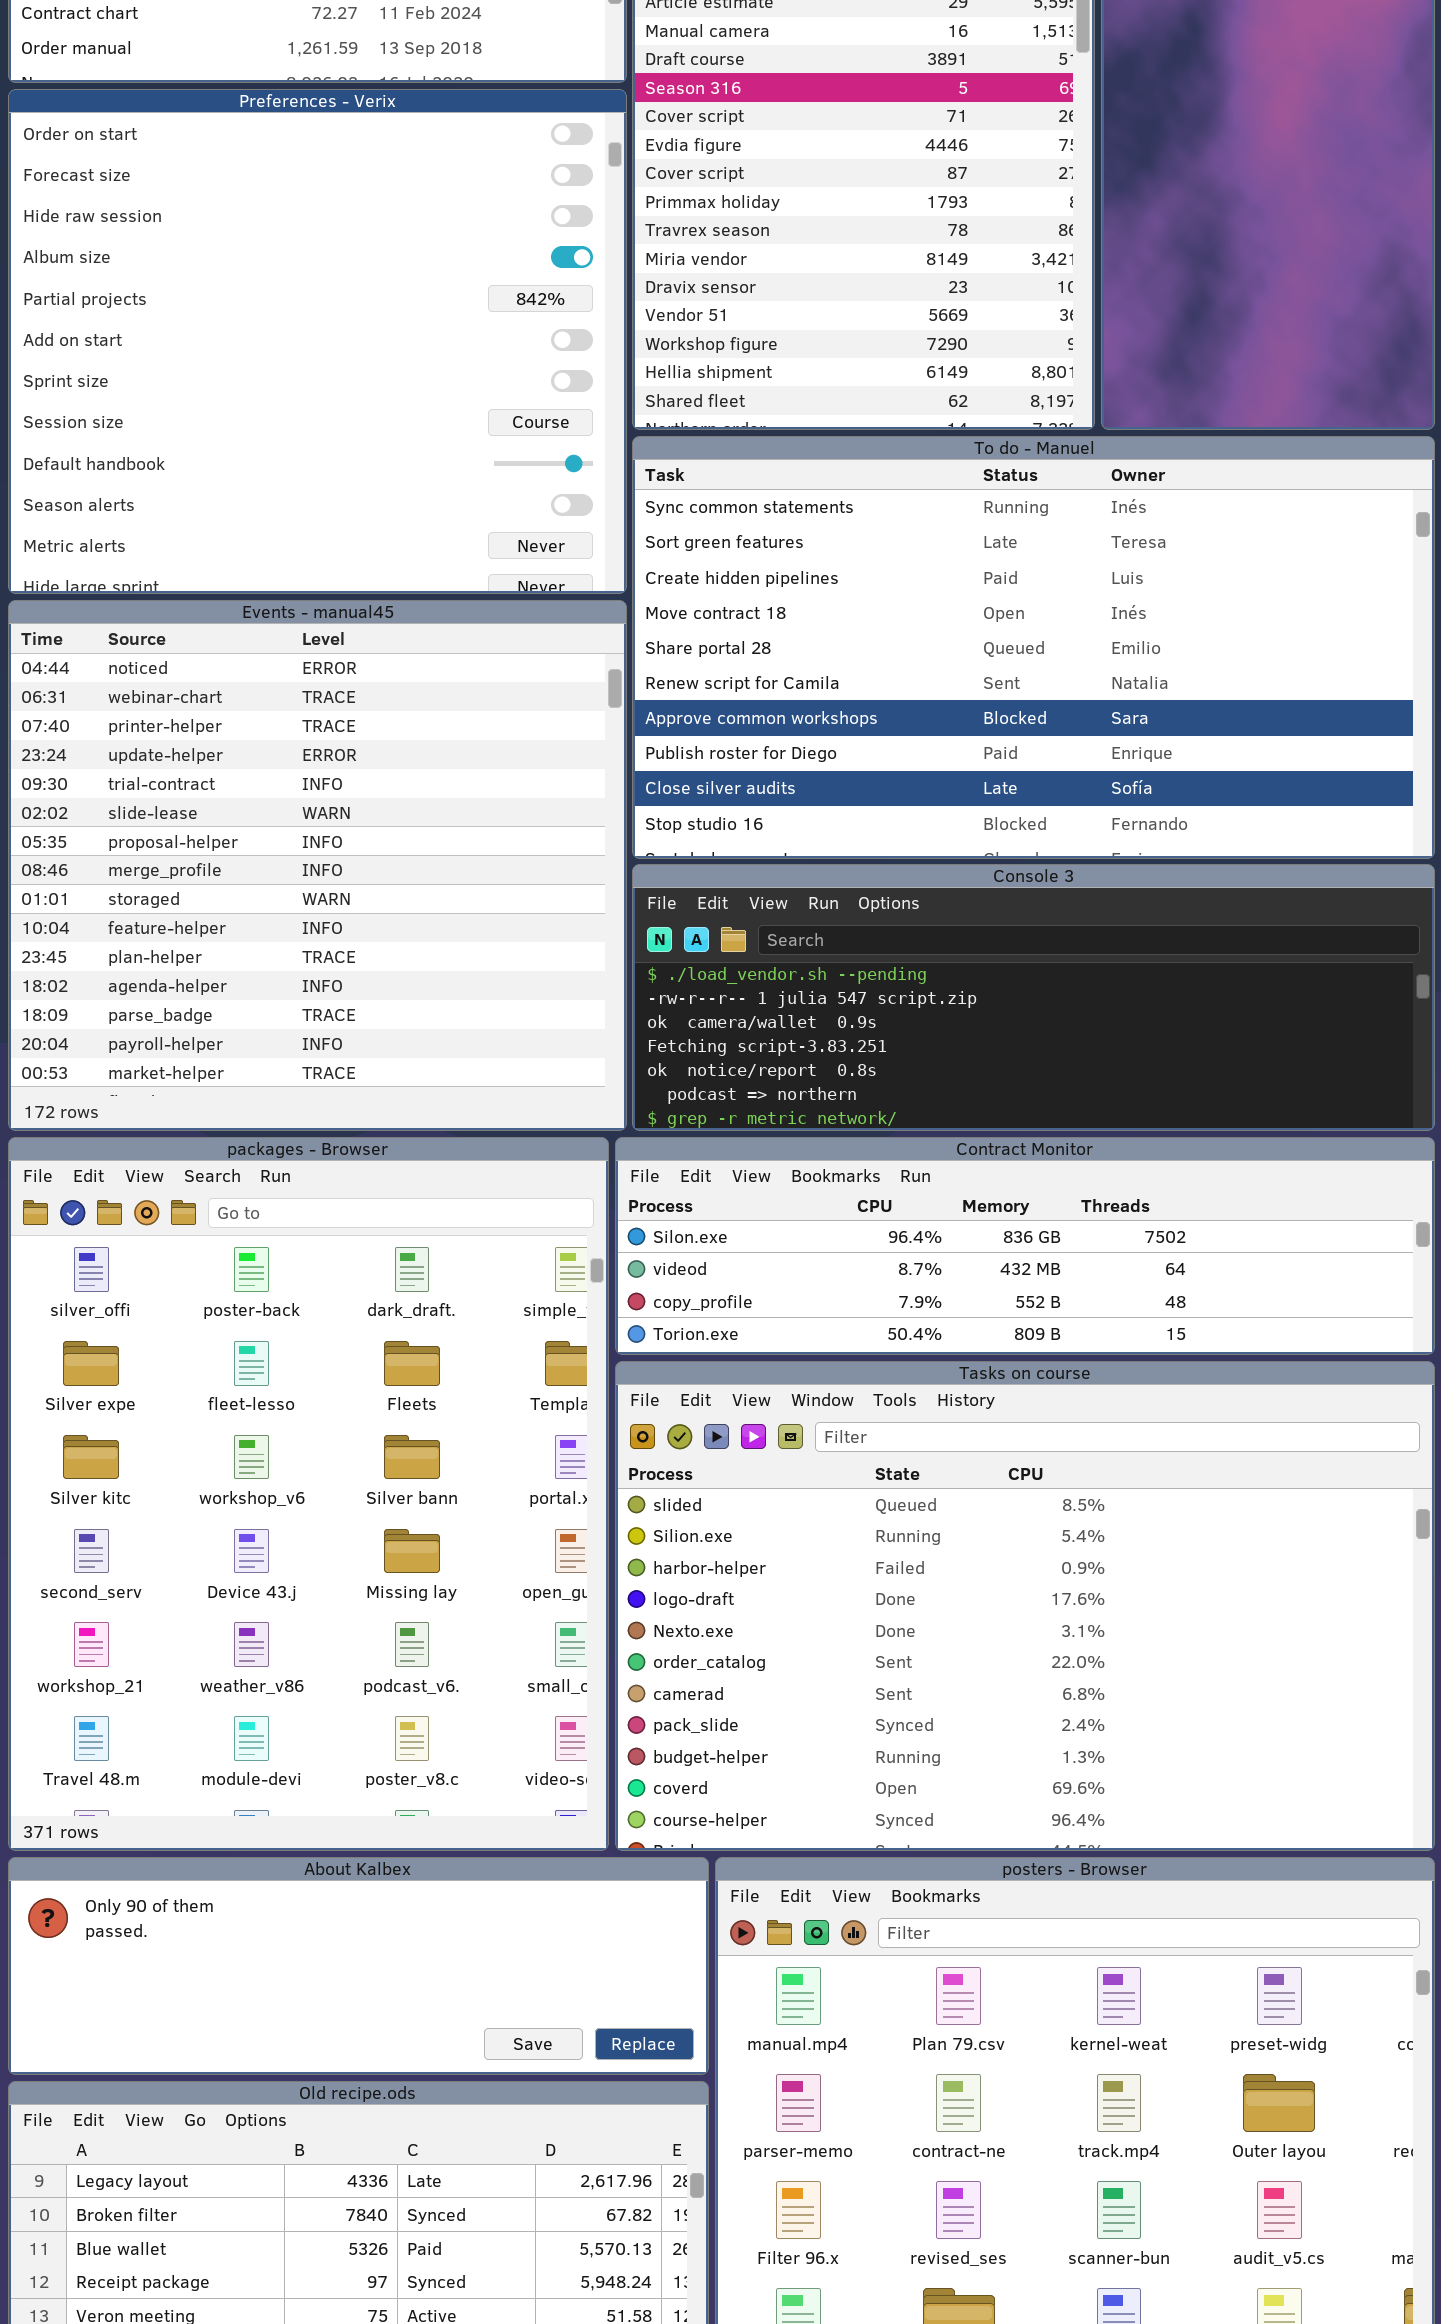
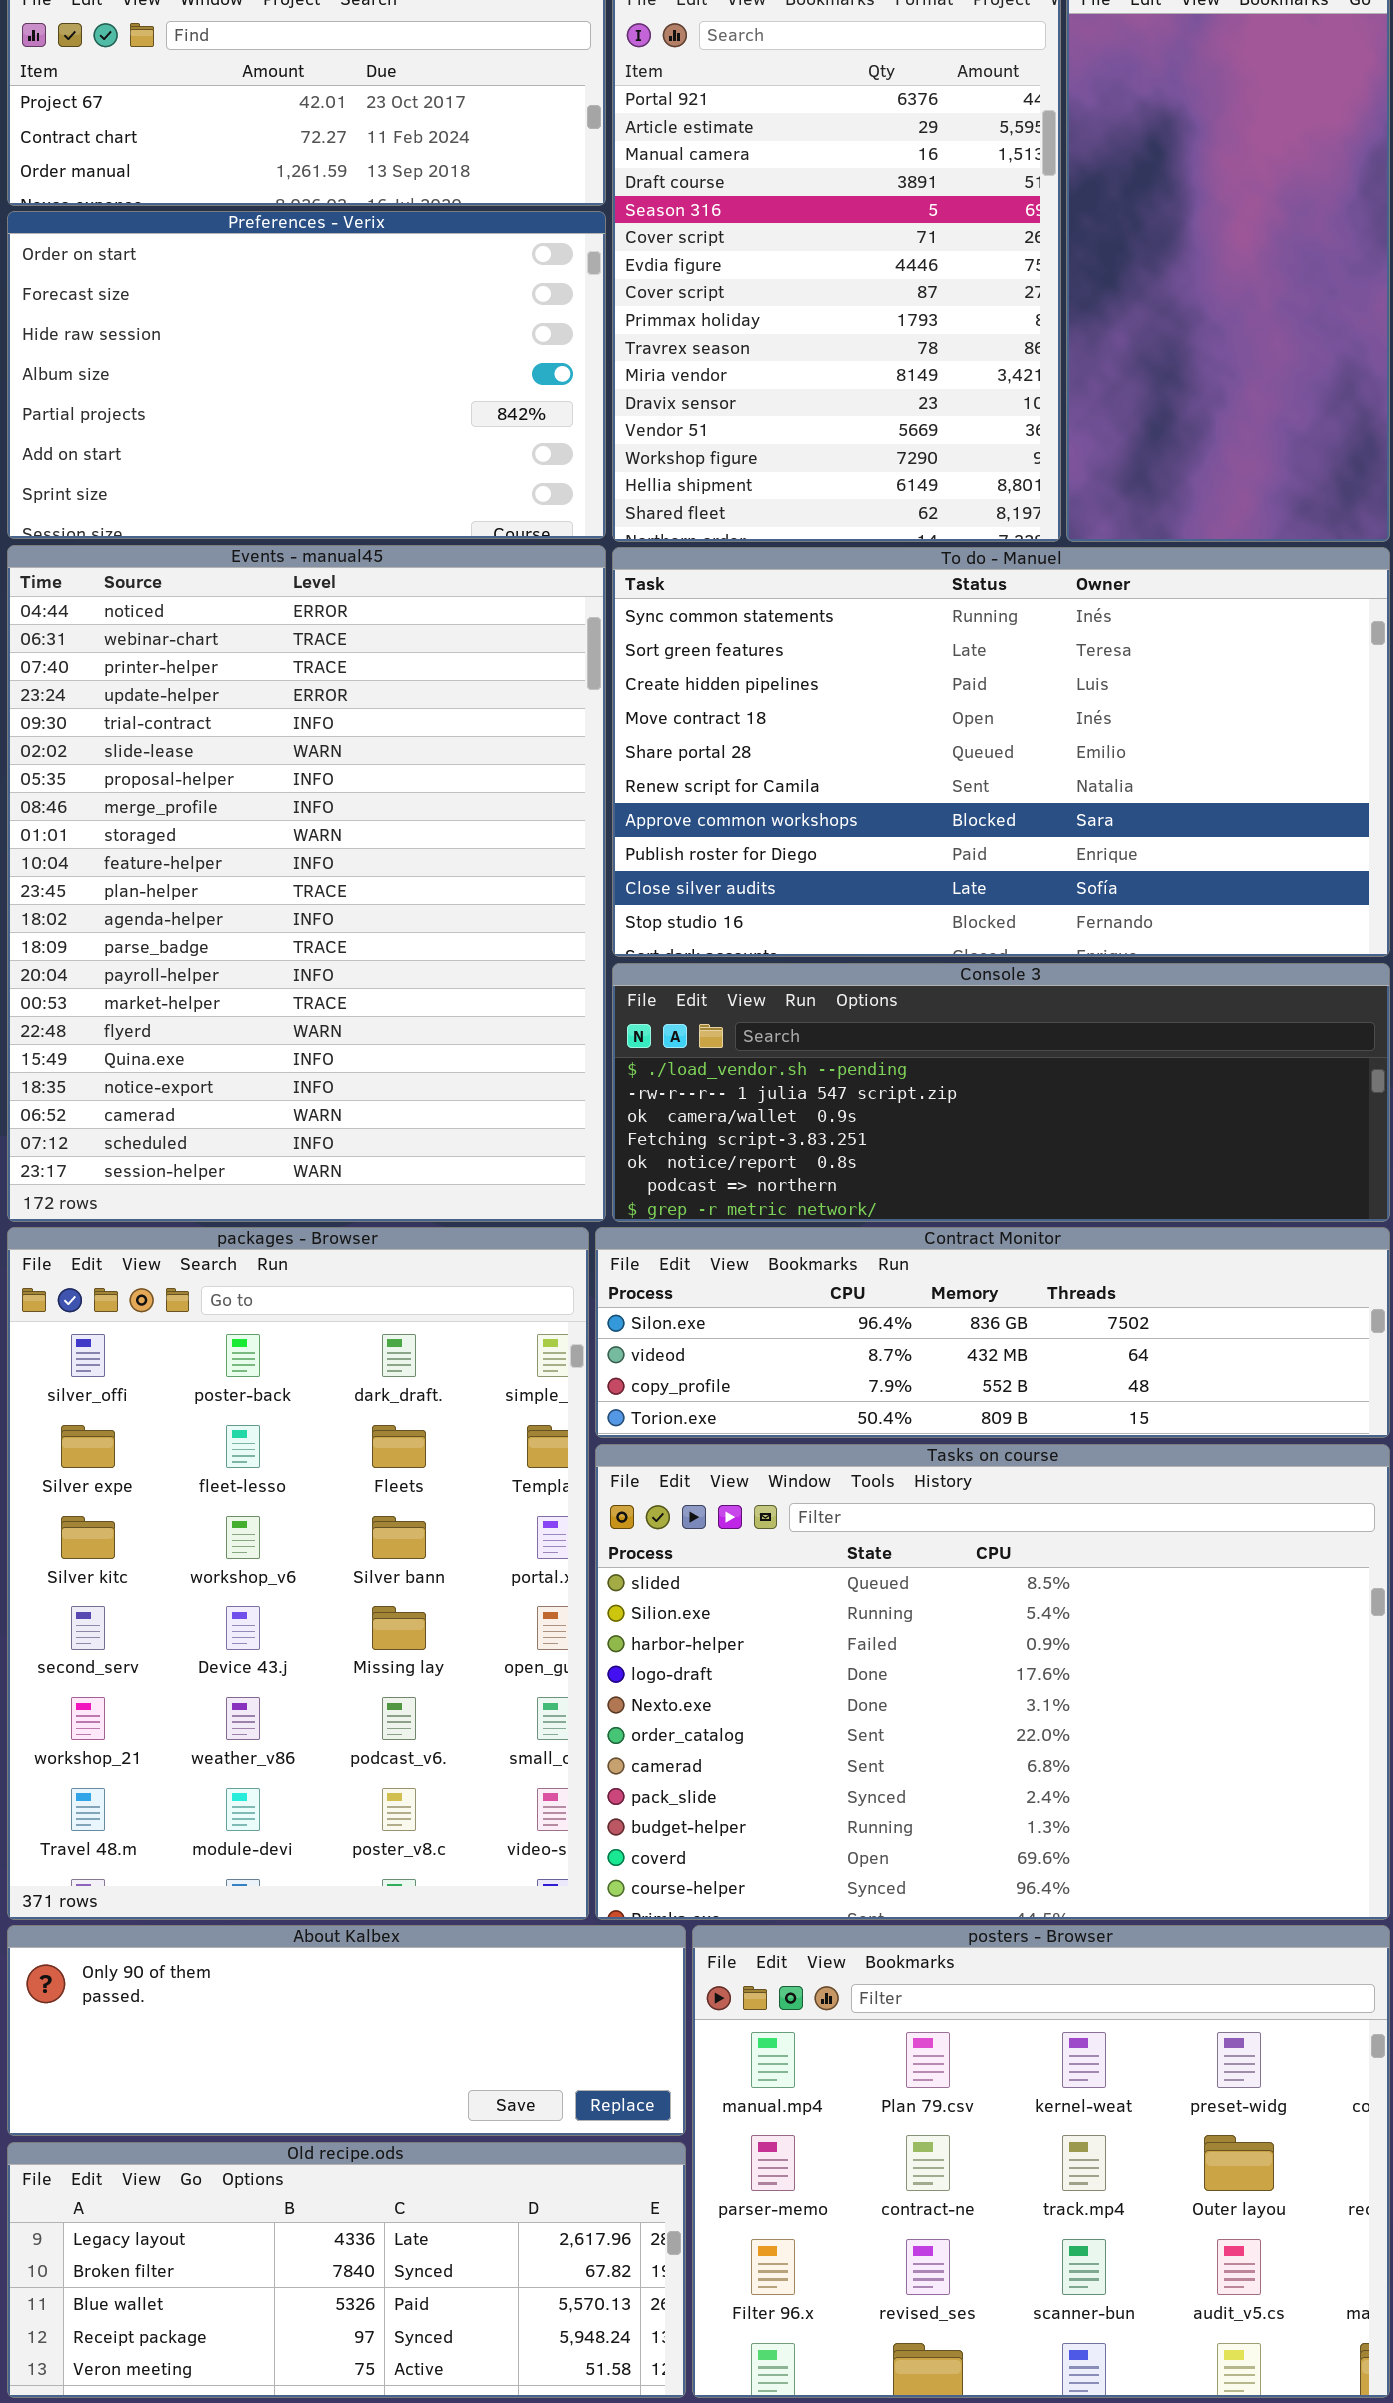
Preferences - Verix: [8,89,627,594] -> [7,211,606,539], resized
Events - manual45: [8,600,627,1131] -> [7,545,606,1222], resized

